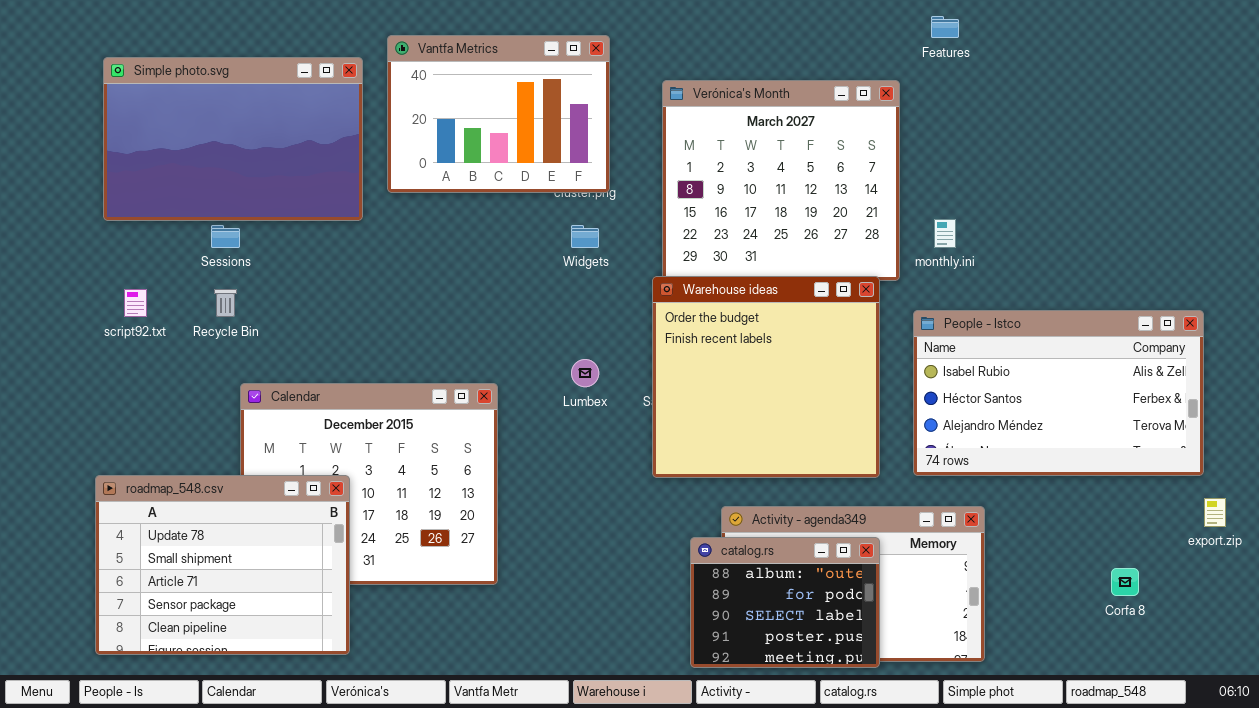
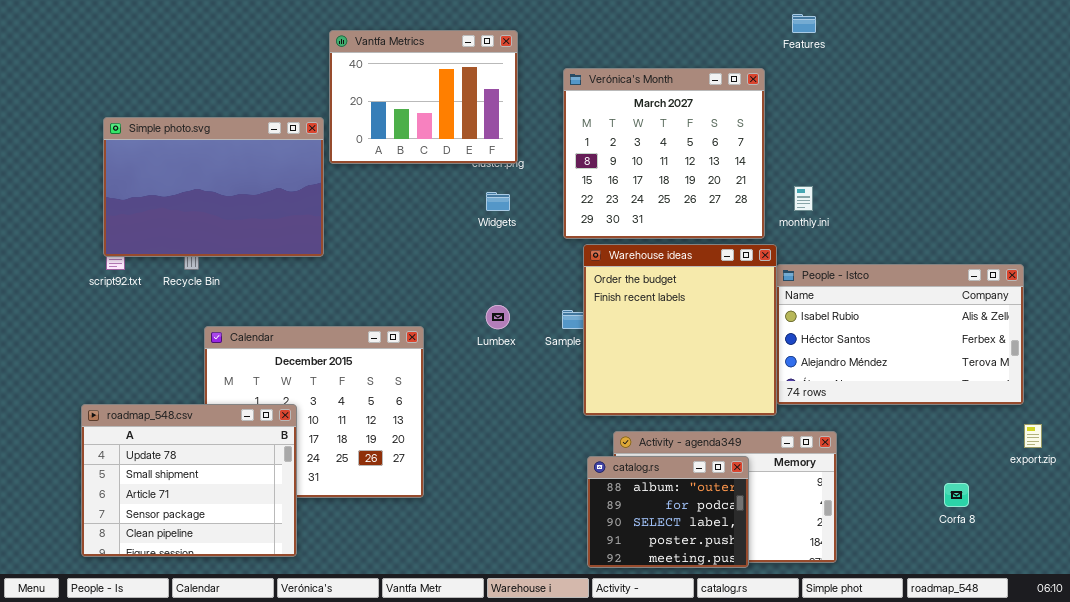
Simple photo.svg: [103,57,363,221] -> [103,117,324,257], moved
Warehouse ideas: [652,276,880,478] -> [583,244,777,416], moved

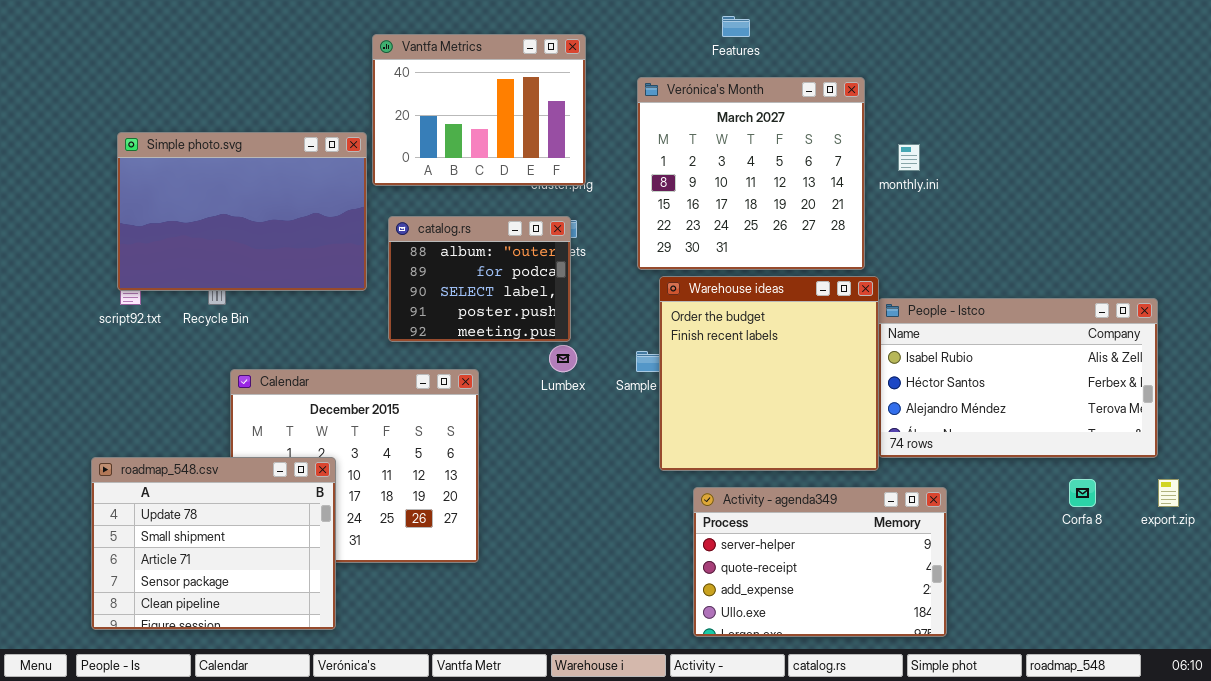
Features: [792,14,816,33] -> [722,16,750,37], moved
monthly.ini: [794,186,813,211] -> [898,144,920,171], moved
catalog.rs: [587,456,749,568] -> [388,216,571,342], moved
Corfa 8: [944,483,969,507] -> [1069,479,1096,507], moved

